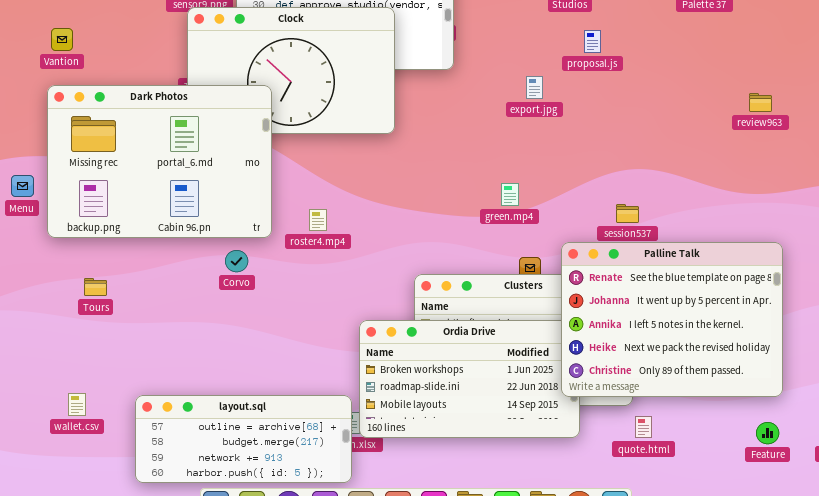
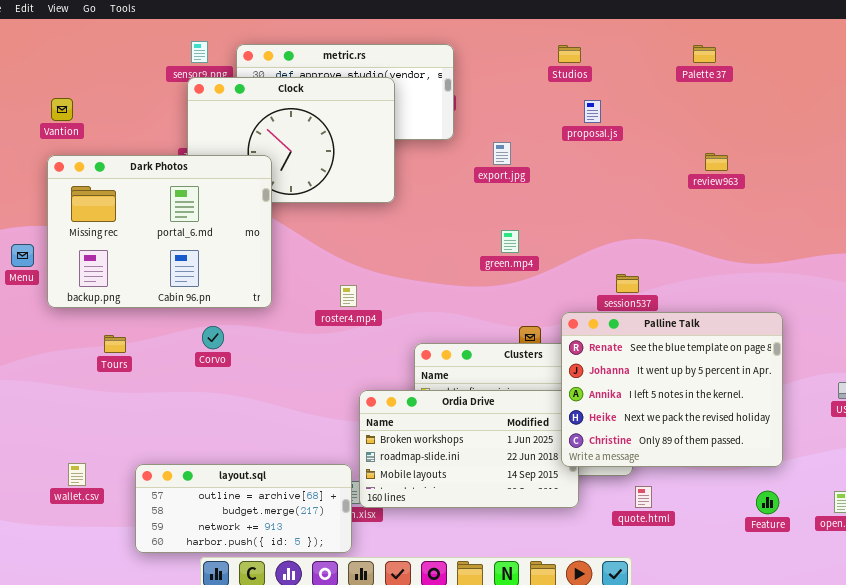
export.jpg: [526,76,543,99] -> [493,142,511,165], moved
review963: [749,93,772,112] -> [705,153,728,171], moved
green.mp4: [501,183,519,206] -> [501,230,519,253], moved
roster4.mp4: [309,209,327,231] -> [340,285,357,307], moved
Corvo: [225,250,248,272] -> [202,326,224,349], moved
Tours: [84,278,107,296] -> [104,335,126,353], moved

